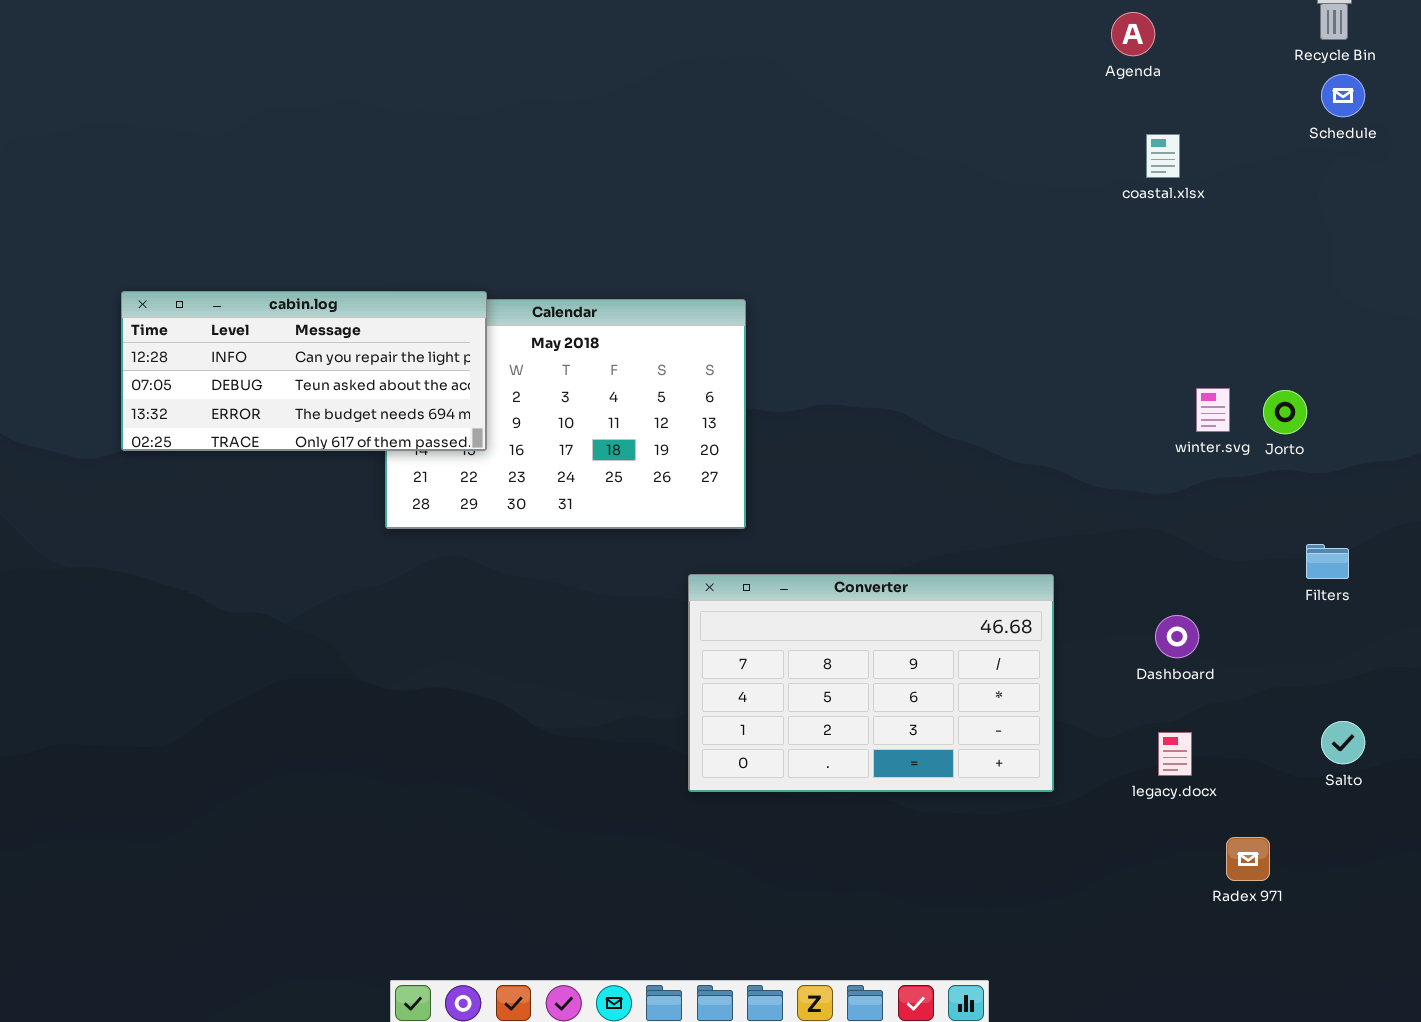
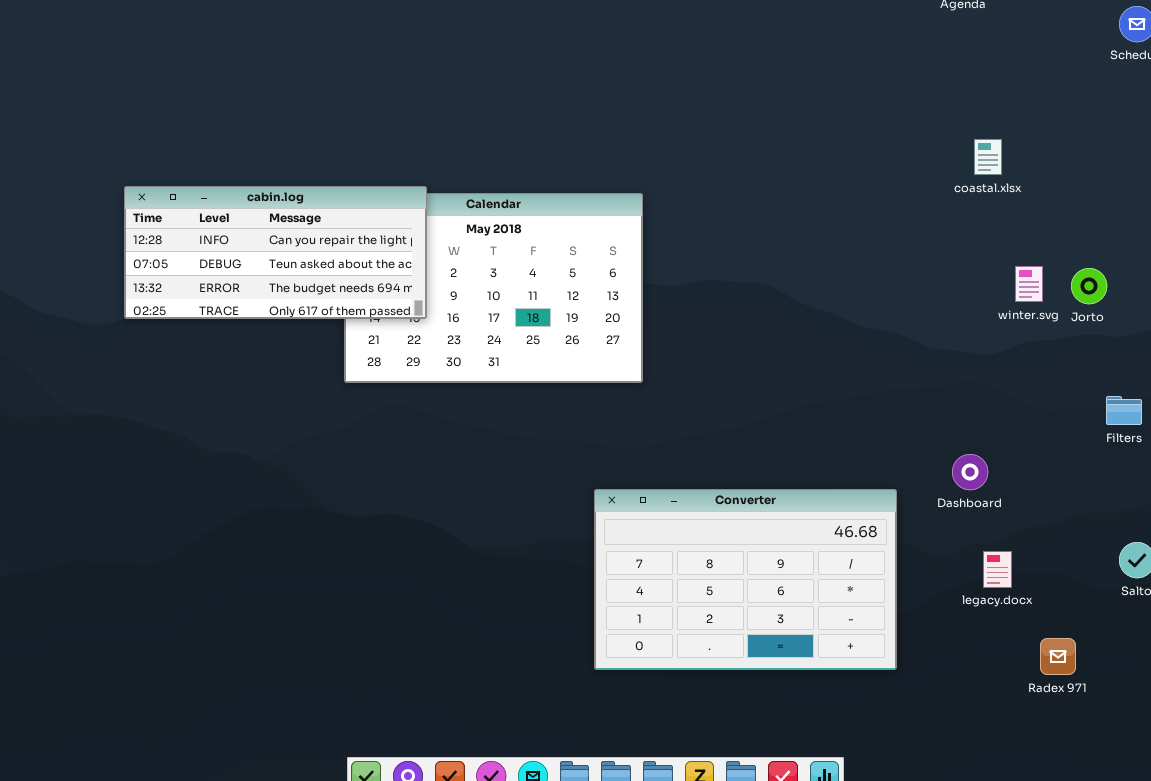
coastal.xlsx: [1146,134,1180,178] -> [974,139,1002,175], moved
Converter: [688,574,1054,792] -> [594,489,897,670], moved
Dashboard: [1155,615,1199,658] -> [952,454,988,490], moved

